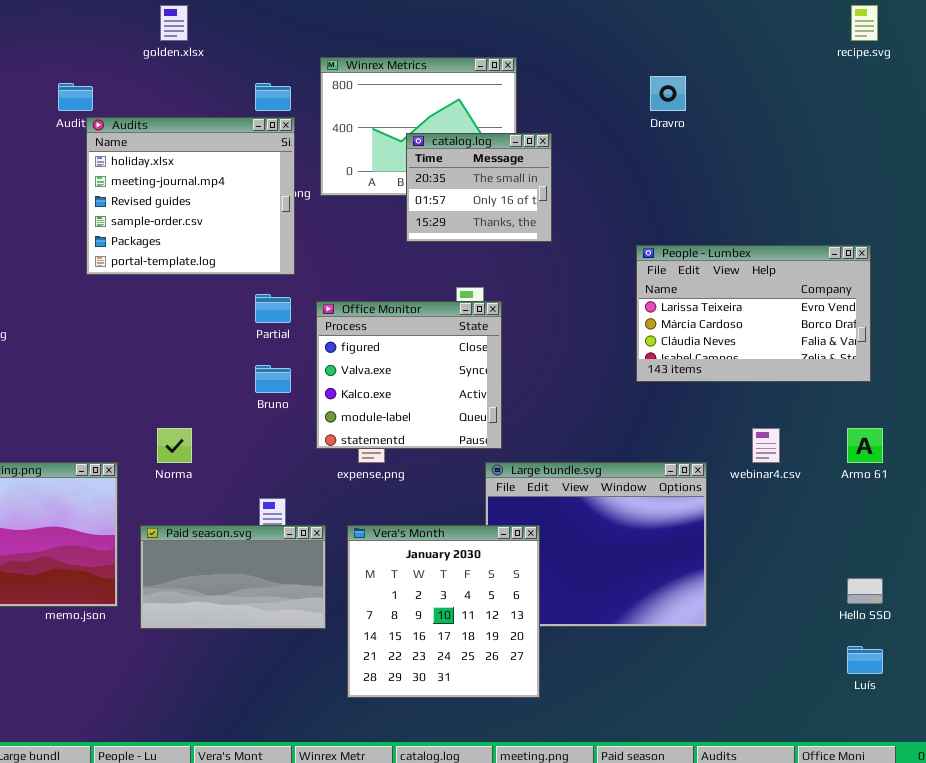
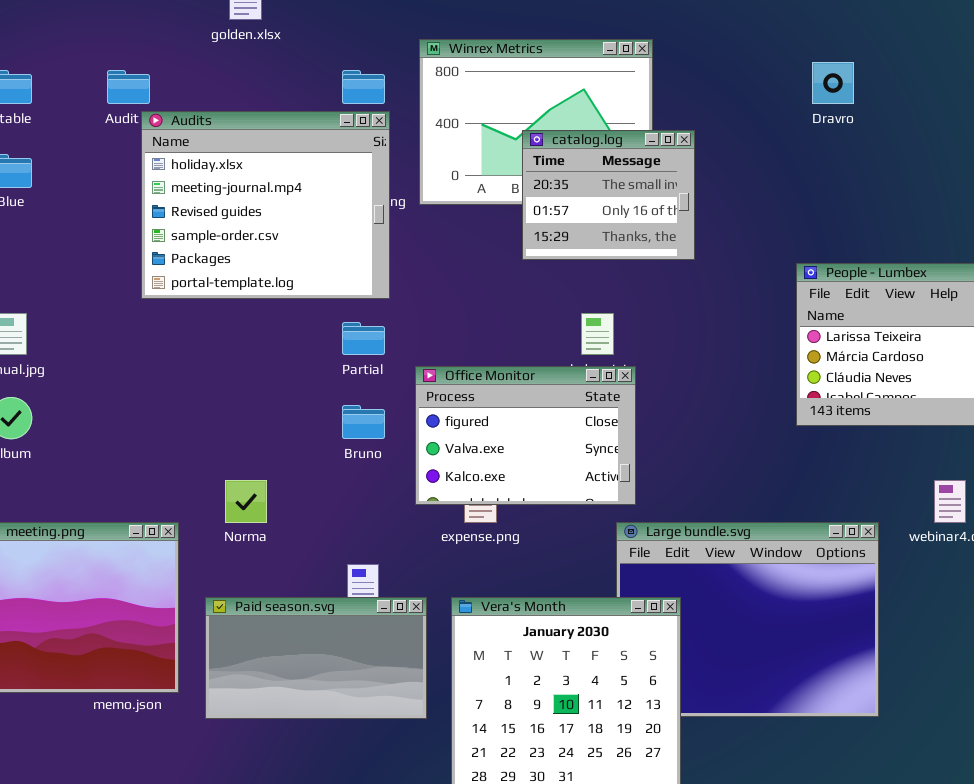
Office Monitor: [316,301,502,449] -> [415,366,636,505], resized

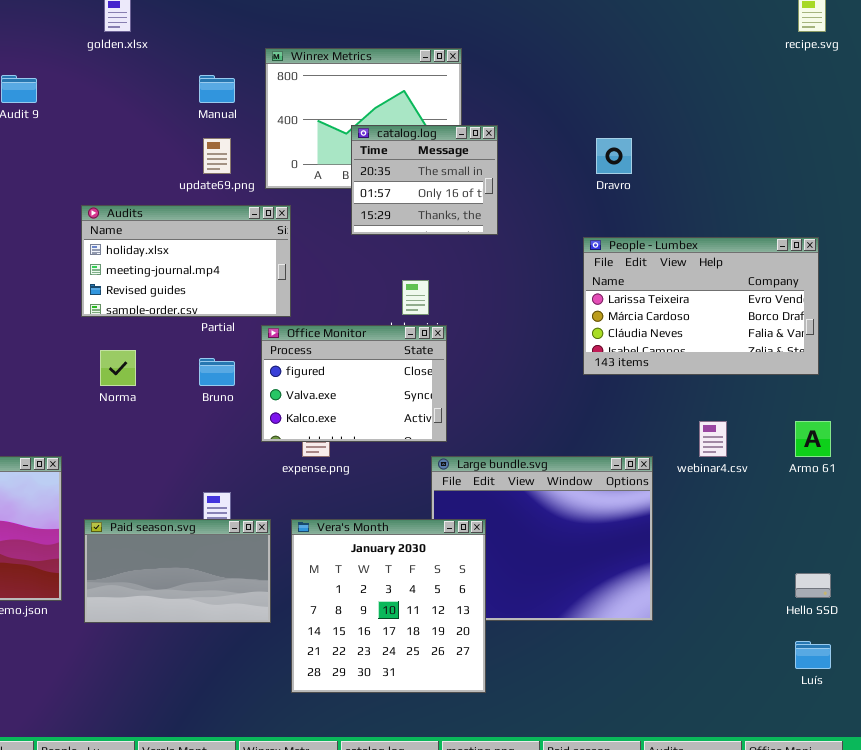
Dravro: [812,62,854,104] -> [596,138,632,174], moved
Audits: [141,111,390,299] -> [81,205,291,317], moved, resized
Norma: [225,480,267,523] -> [100,350,136,386], moved

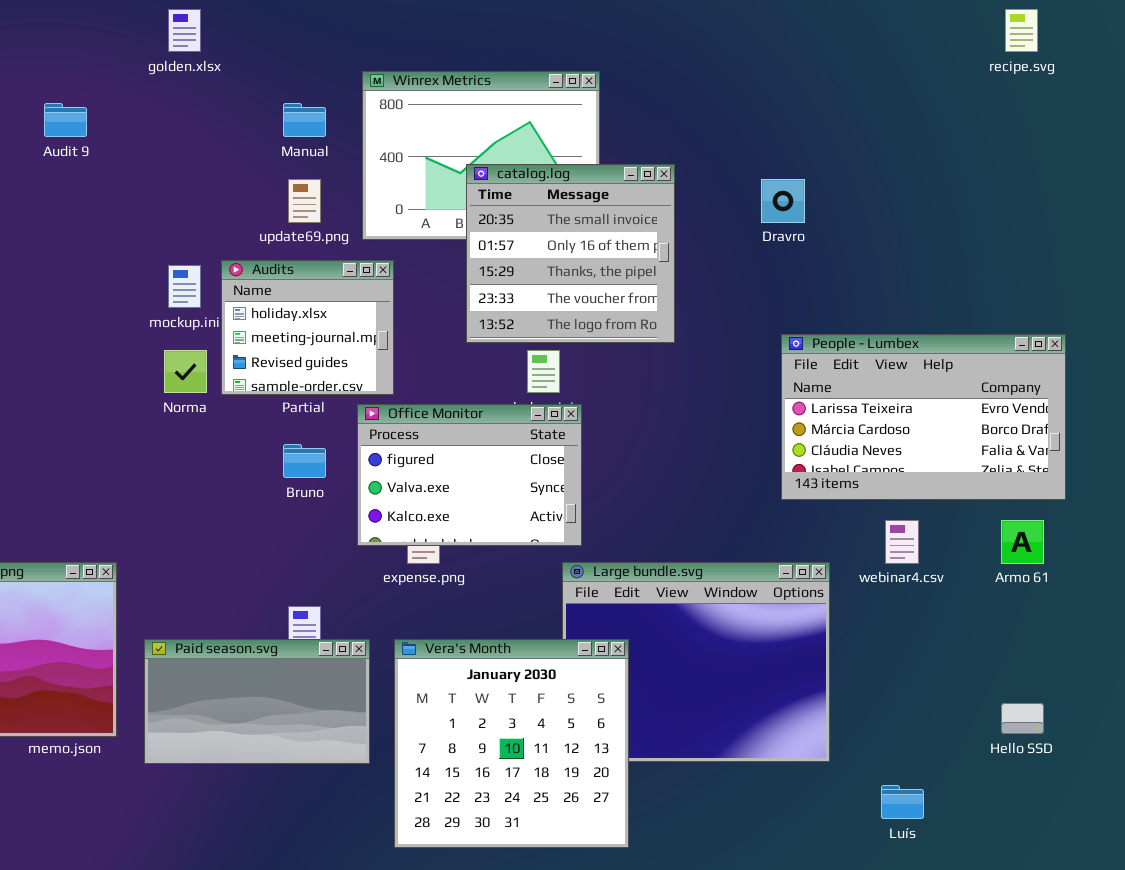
catalog.log: [351,125,498,235] -> [466,164,675,343], resized
Audits: [81,205,291,317] -> [221,260,394,395], resized
People - Lumbex: [583,237,819,375] -> [781,334,1066,500], moved
Norma: [100,350,136,386] -> [164,350,207,393], moved
Luís: [795,641,831,669] -> [881,785,924,819], moved

